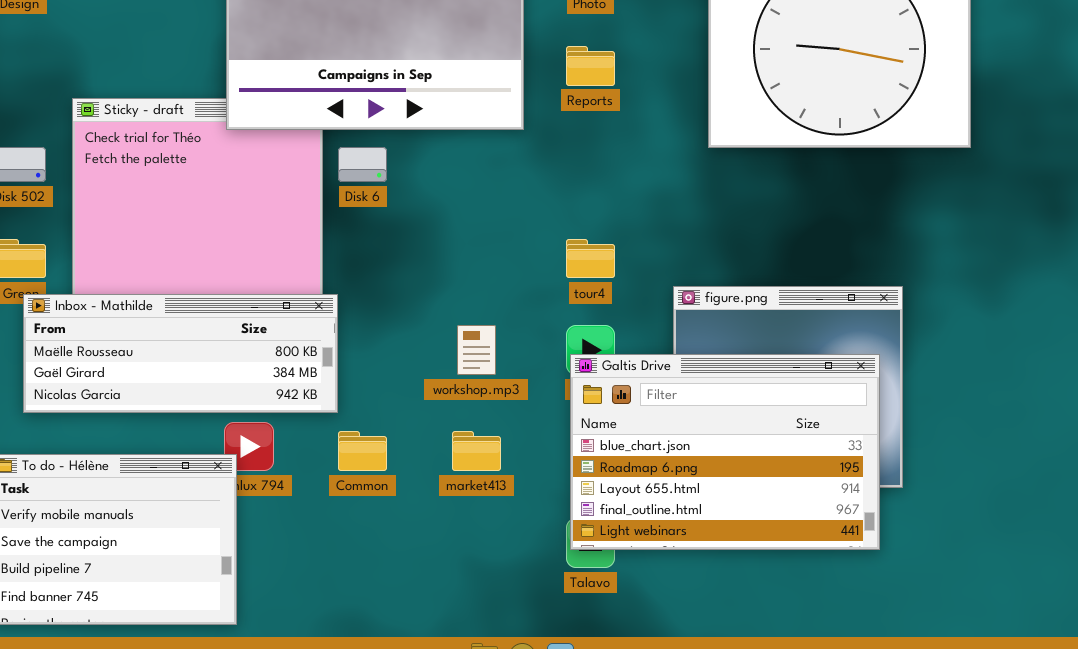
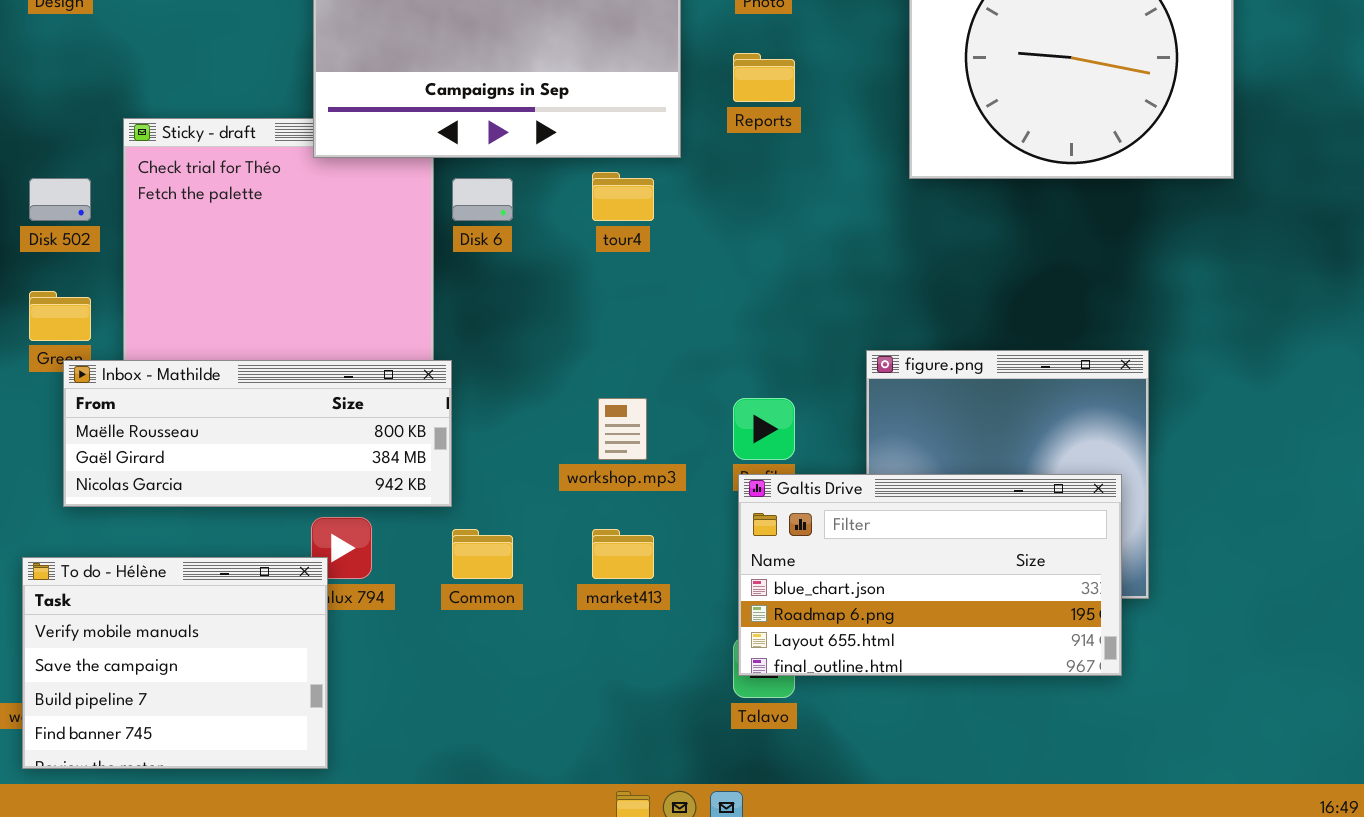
tour4: [566,239,615,278] -> [592,172,654,221], moved
Galtis Drive: [570,354,880,550] -> [738,474,1122,676], resized

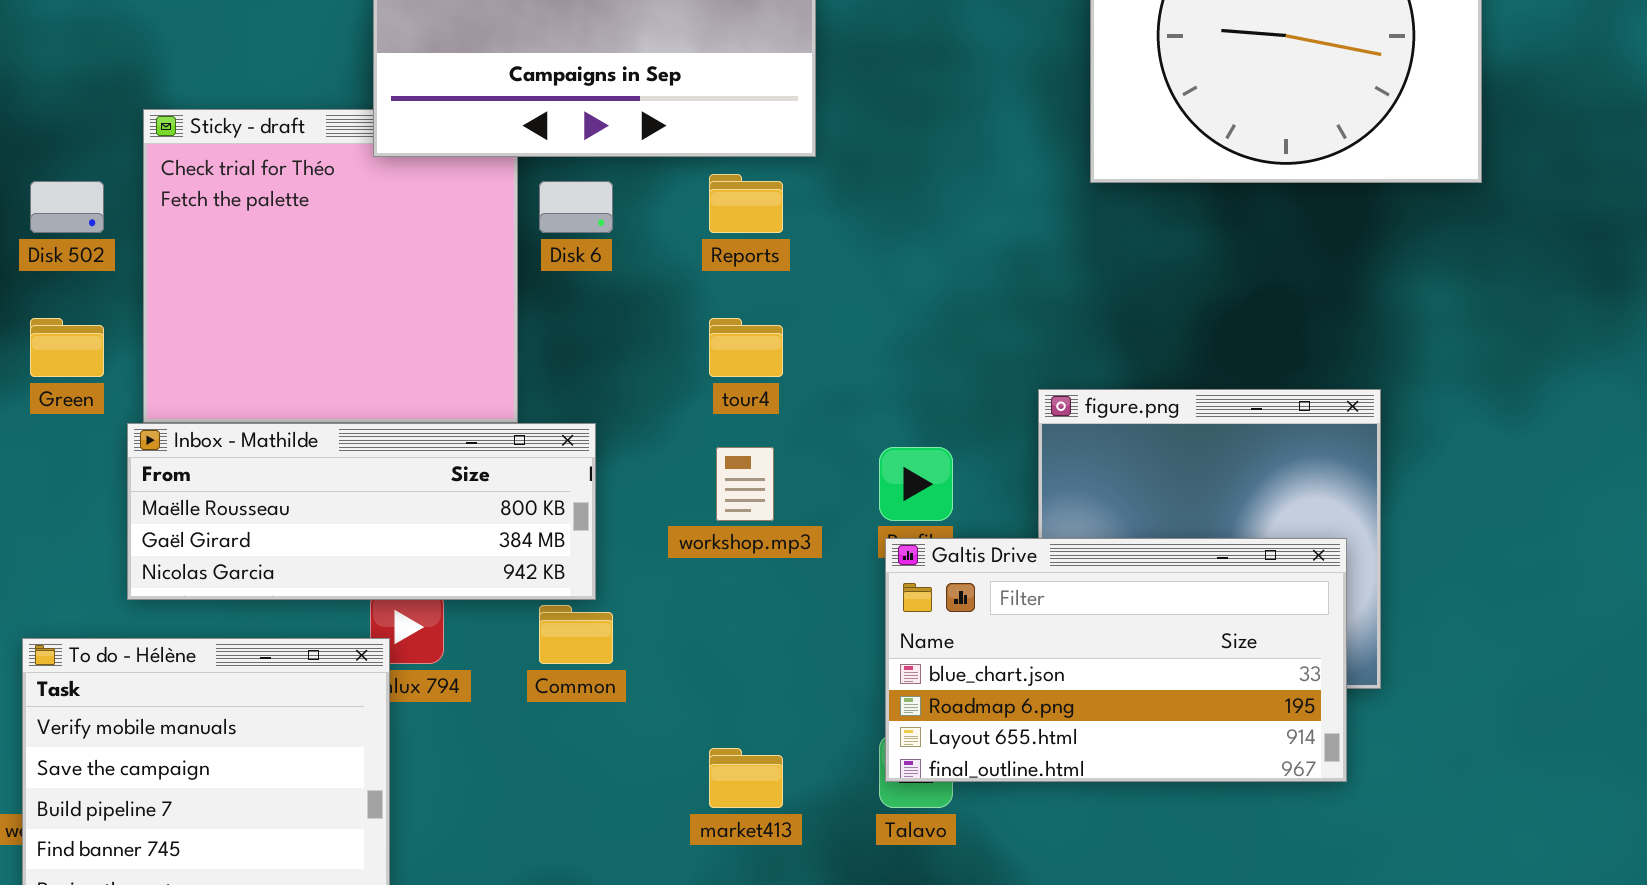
Reports: [733,53,795,102] -> [709,174,783,233], moved
tour4: [592,172,654,221] -> [709,318,783,377], moved
Inbox - Mathilde: [63,360,452,507] -> [127,423,596,600], moved
market413: [592,529,654,579] -> [709,748,783,808], moved

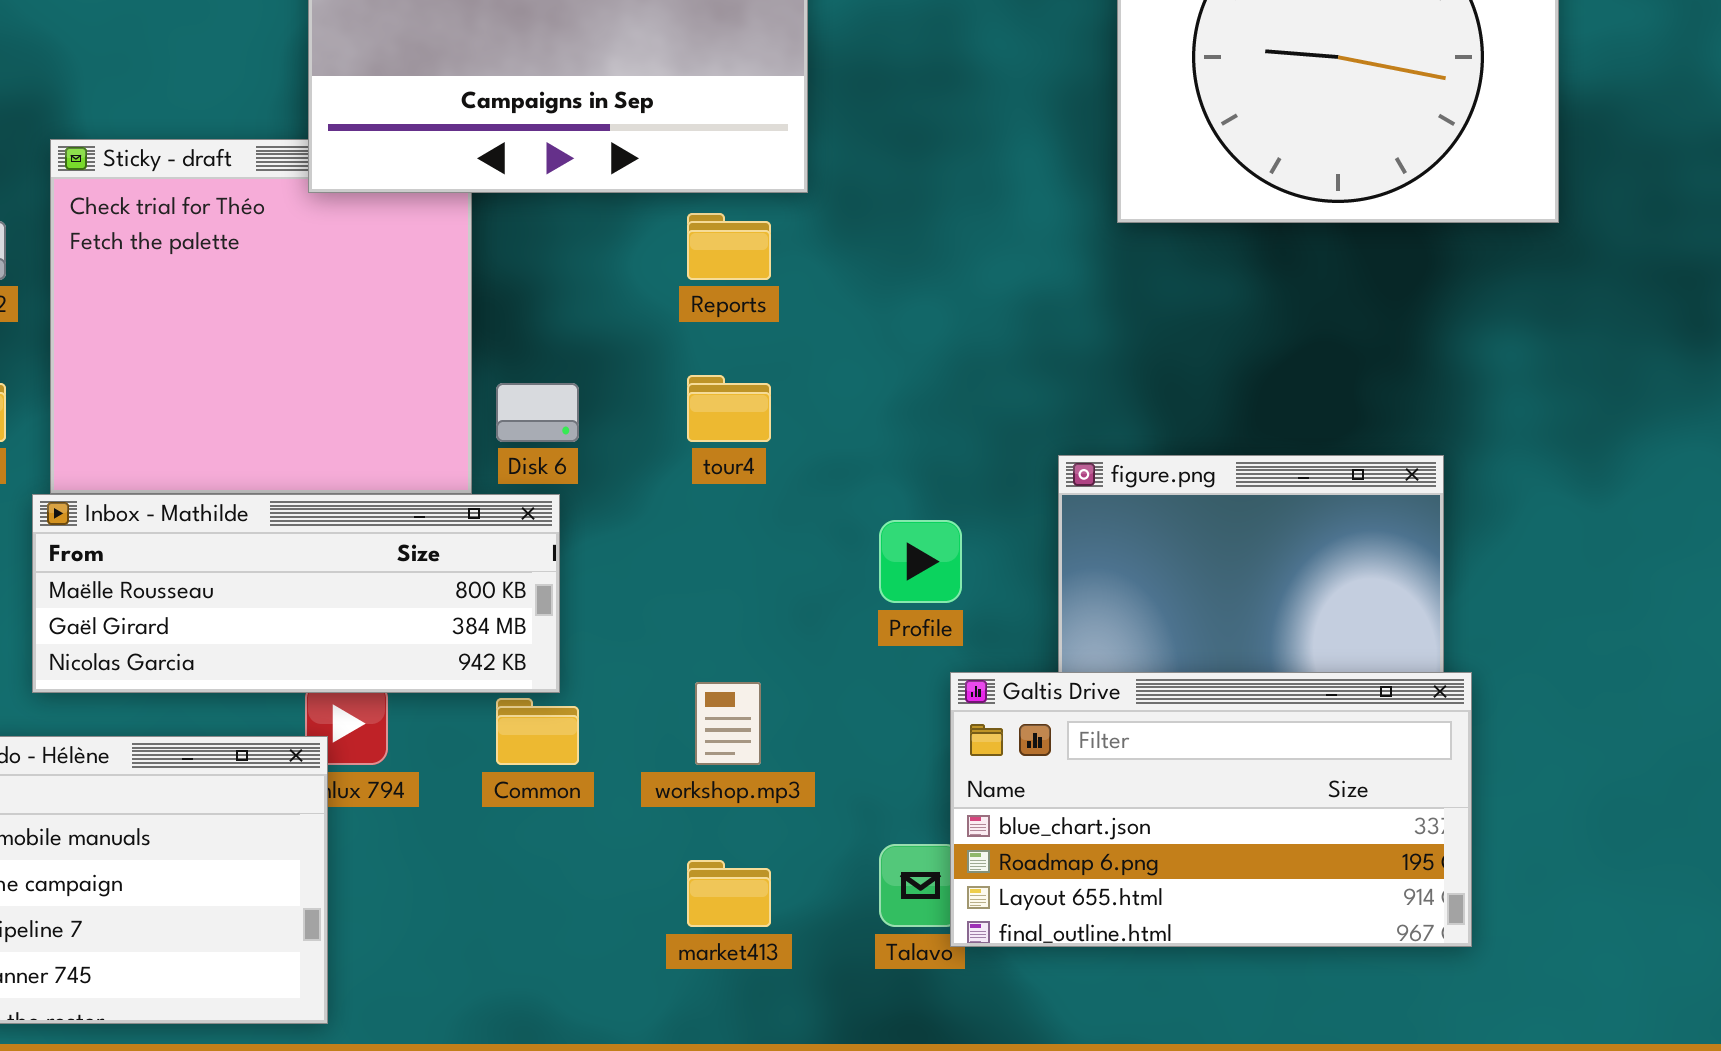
Disk 6: [539,181,613,233] -> [496,383,579,442], moved
workshop.mp3: [716,447,774,521] -> [695,682,761,765], moved
Galtis Drive: [885,538,1347,782] -> [950,672,1472,947], moved

